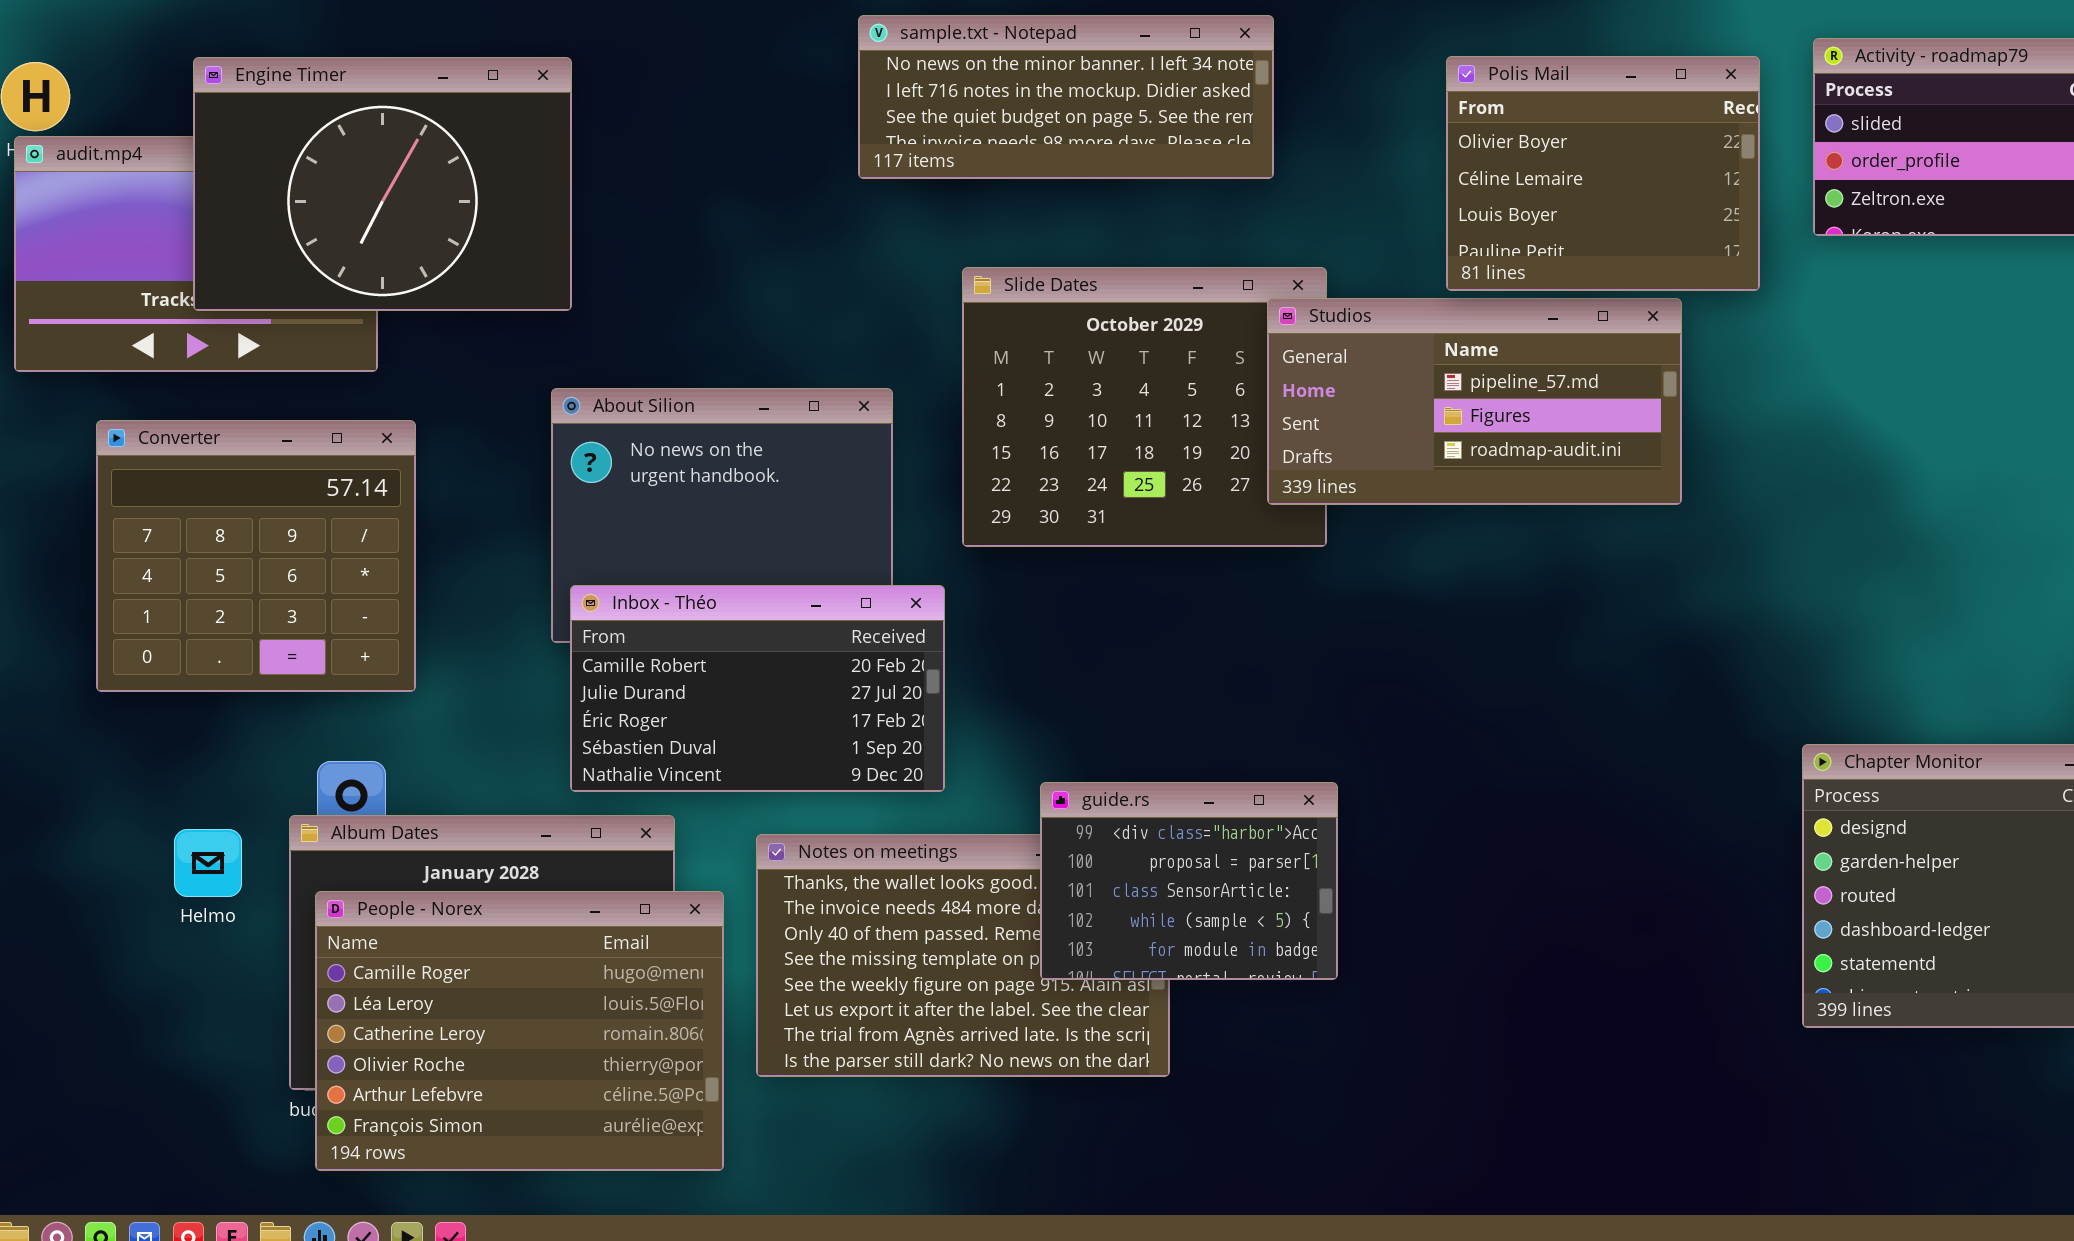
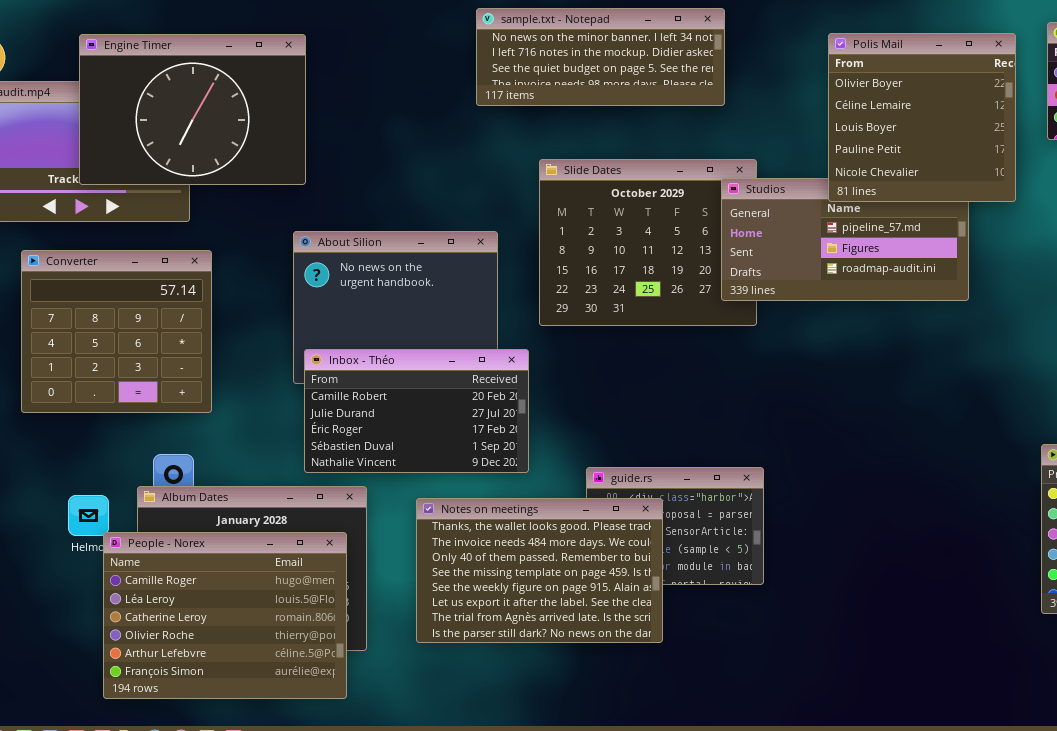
Polis Mail: [1446,56,1760,291] -> [828,33,1016,202], resized
Notes on meetings: [756,834,1170,1077] -> [416,498,663,643], raised
People - Norex: [315,891,724,1171] -> [103,532,347,699], moved

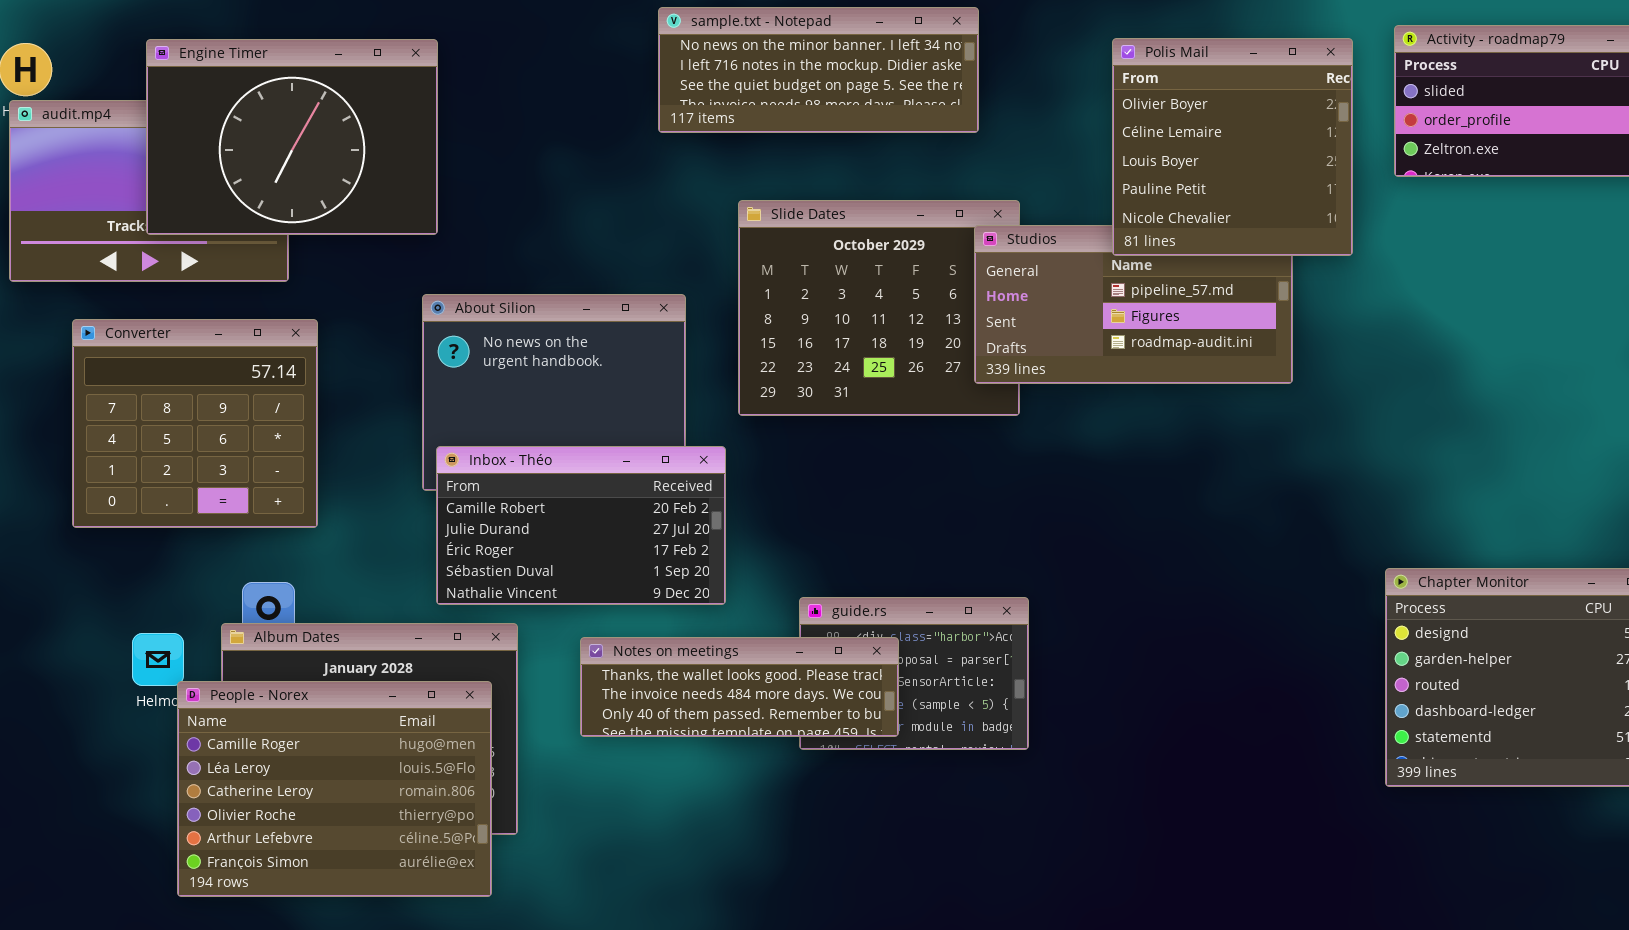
Notes on meetings: [416,498,663,643] -> [580,637,899,737], resized

